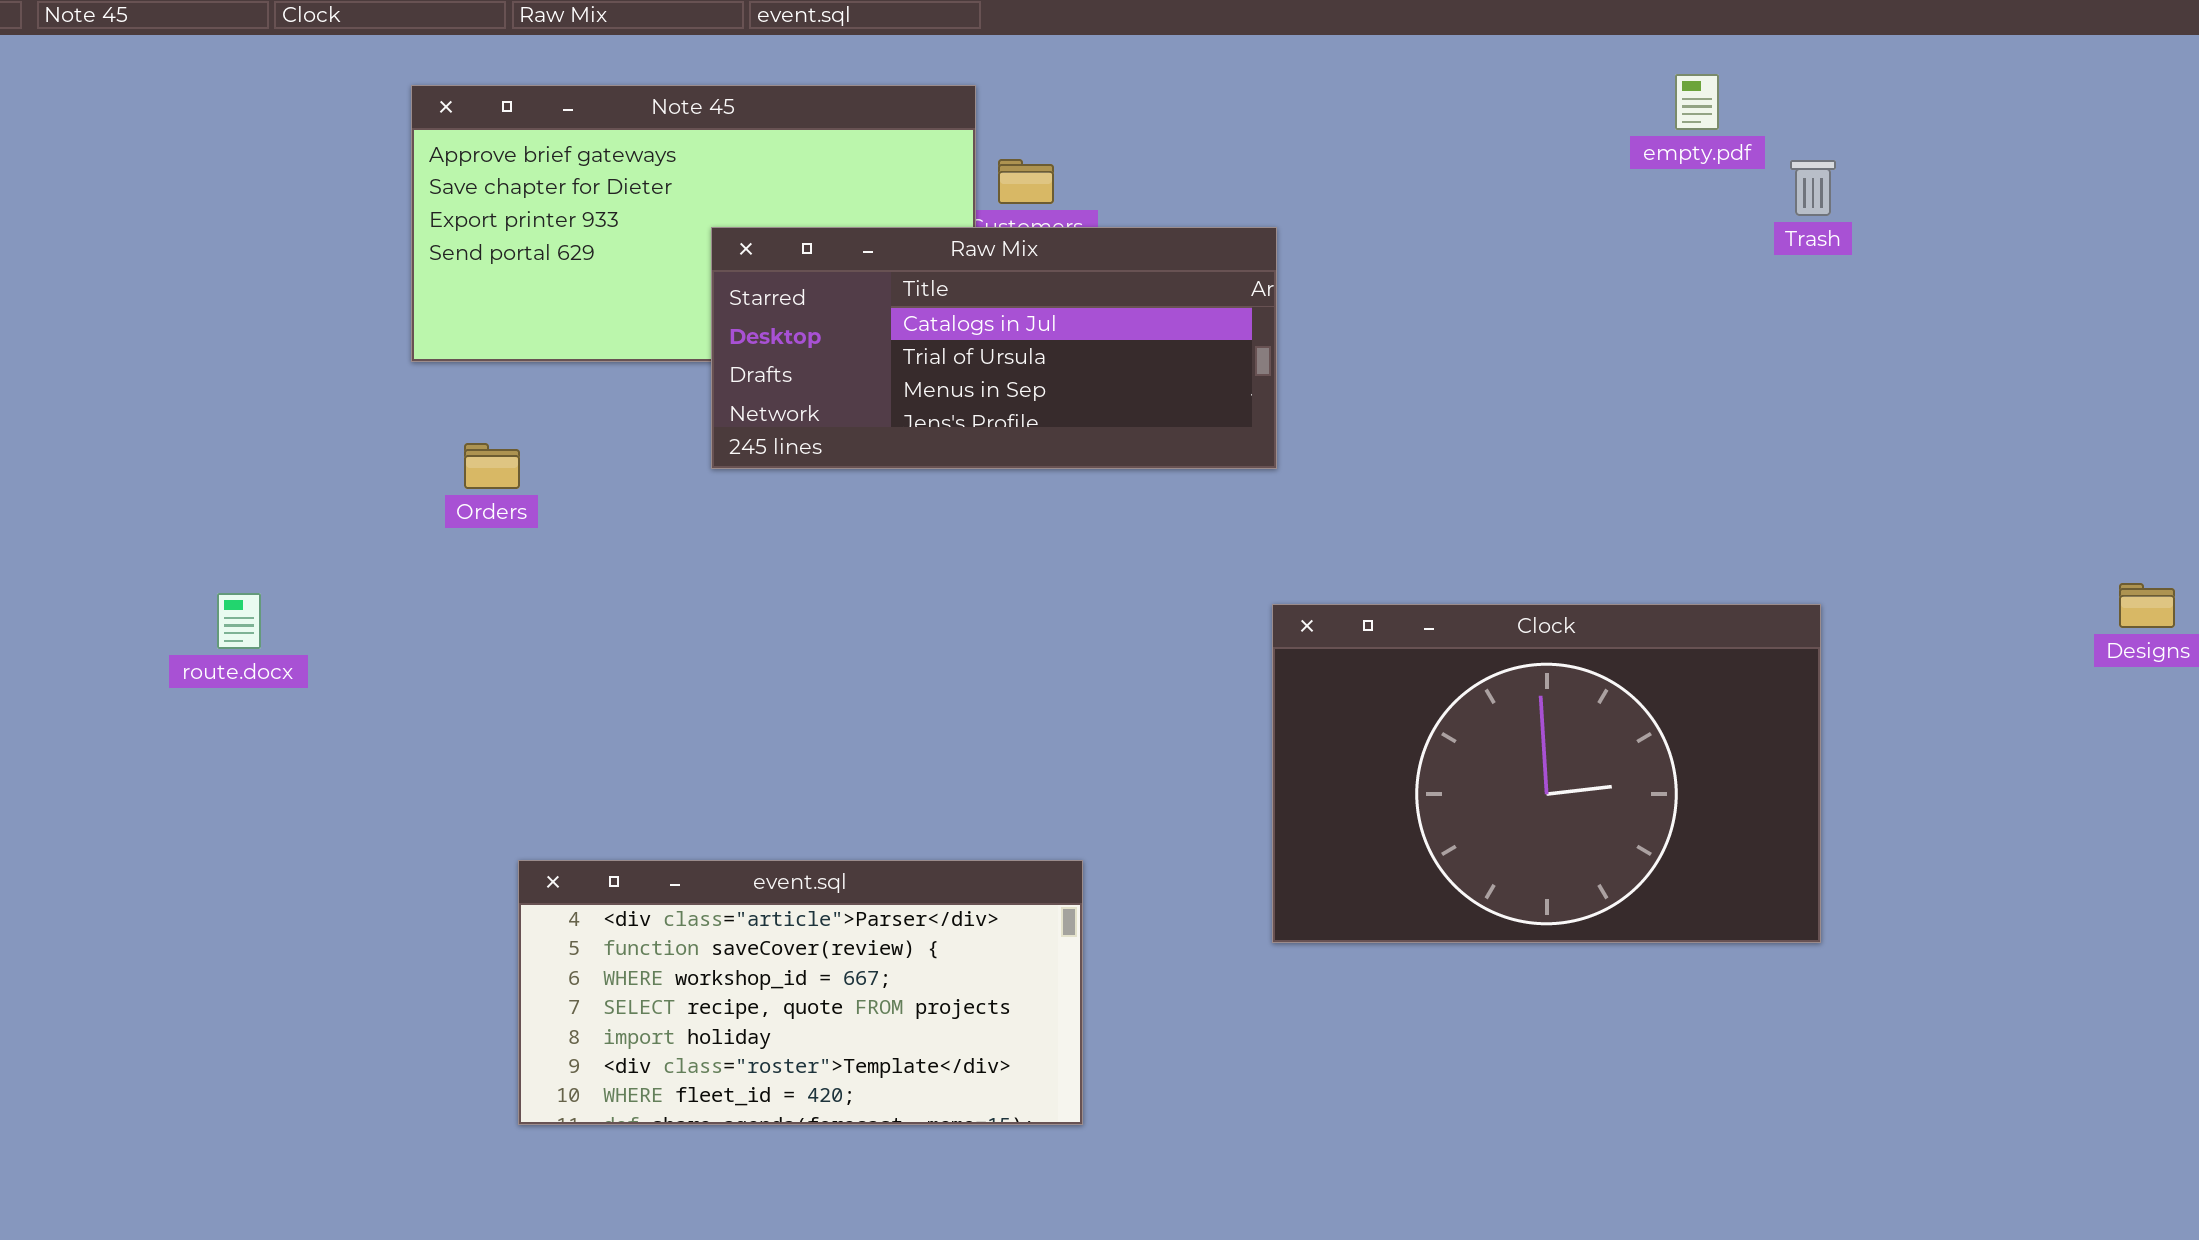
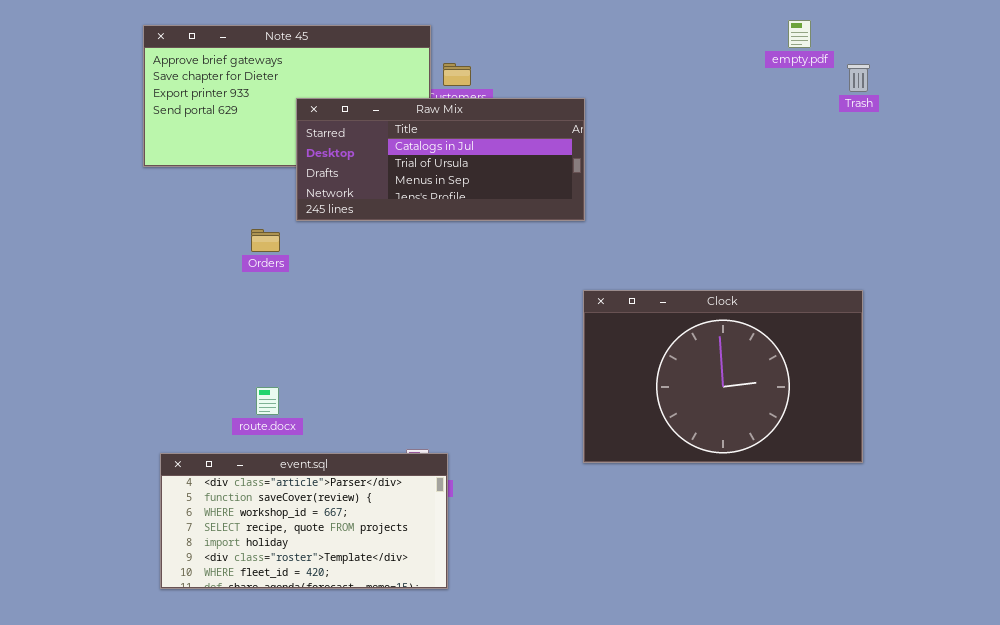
Orders: [464,443,520,489] -> [251,229,280,252], moved
route.docx: [217,593,261,649] -> [256,387,279,415], moved
event.sql: [518,860,1083,1125] -> [160,453,448,589], moved

